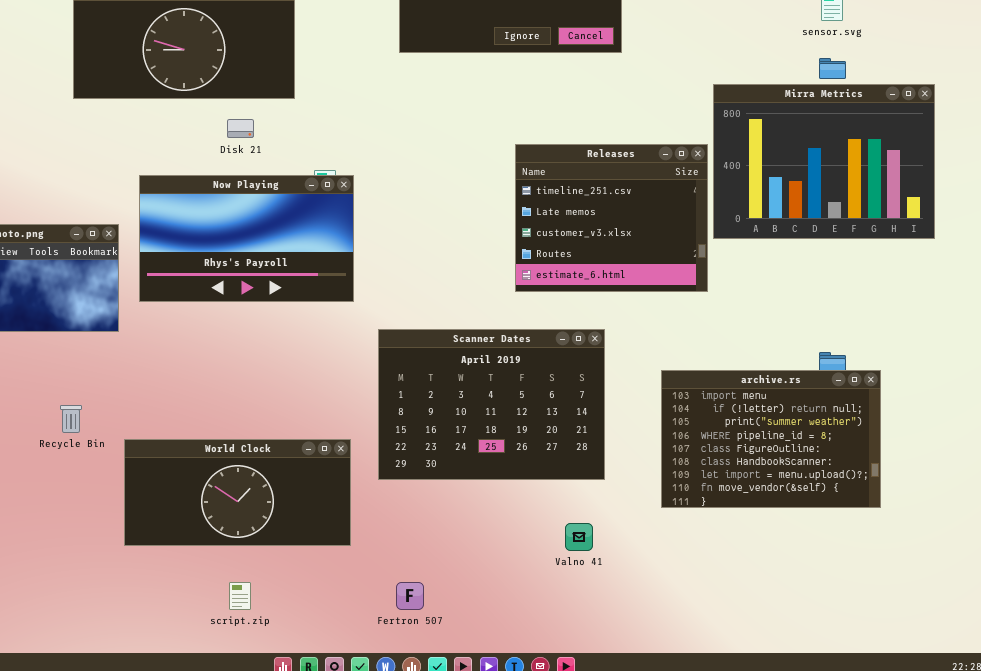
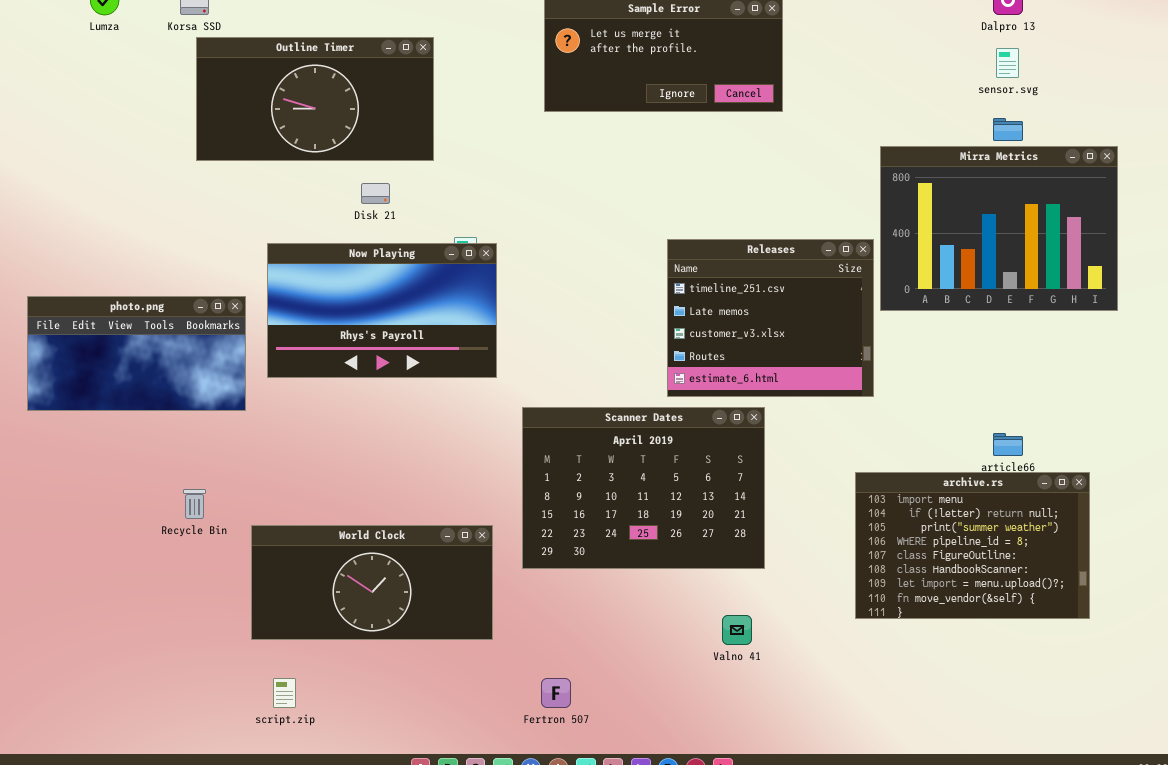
Releases: [515,144,708,292] -> [667,239,874,397], moved
archive.rs: [661,370,881,508] -> [855,472,1090,619], moved
script.zip: [229,582,251,610] -> [273,678,296,708], moved

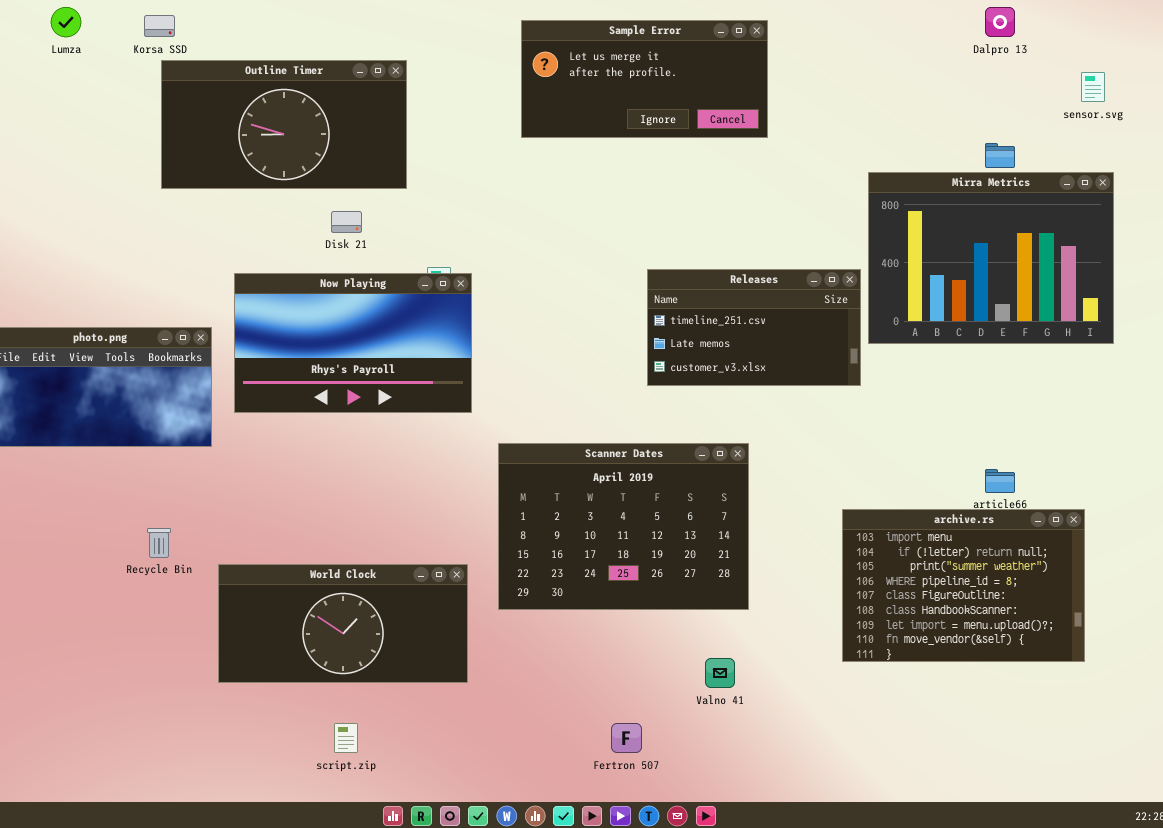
sensor.svg: [996,48,1019,78] -> [1081,72,1105,102], moved
Releases: [667,239,874,397] -> [647,269,861,386], resized
script.zip: [273,678,296,708] -> [334,723,358,753], moved
Fertron 507: [541,678,571,708] -> [611,723,642,753], moved

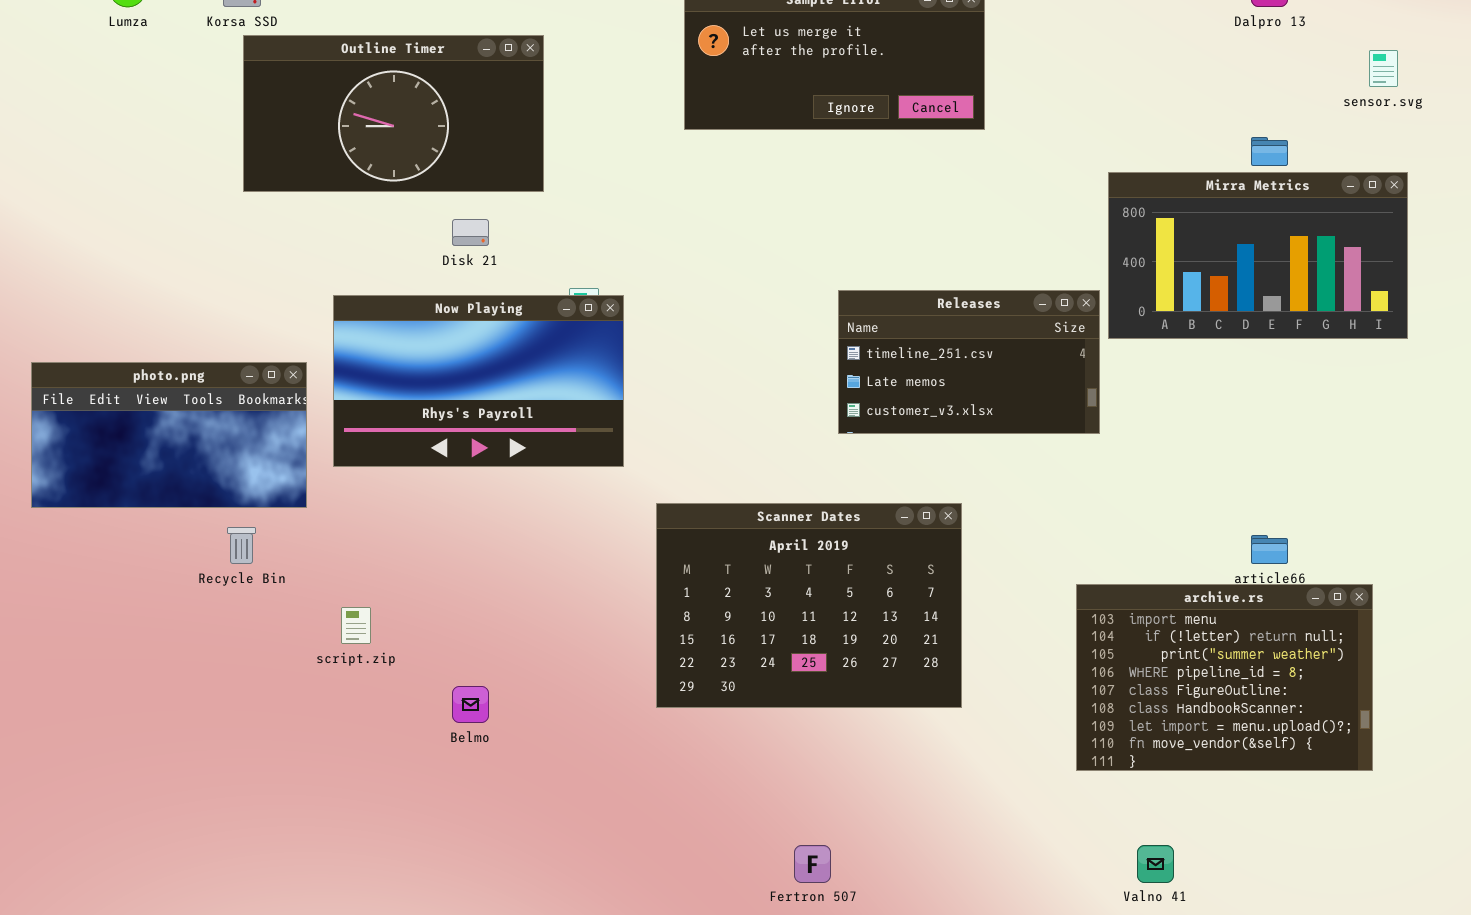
Mirra Metrics: [868,172,1114,344] -> [1108,172,1408,339], resized
Recycle Bin: [147,528,171,558] -> [227,527,256,564], moved
World Clock: [218,564,468,683] -> none, closed
Valno 41: [705,658,735,688] -> [1137,845,1174,883], moved
script.zip: [334,723,358,753] -> [341,607,371,644], moved

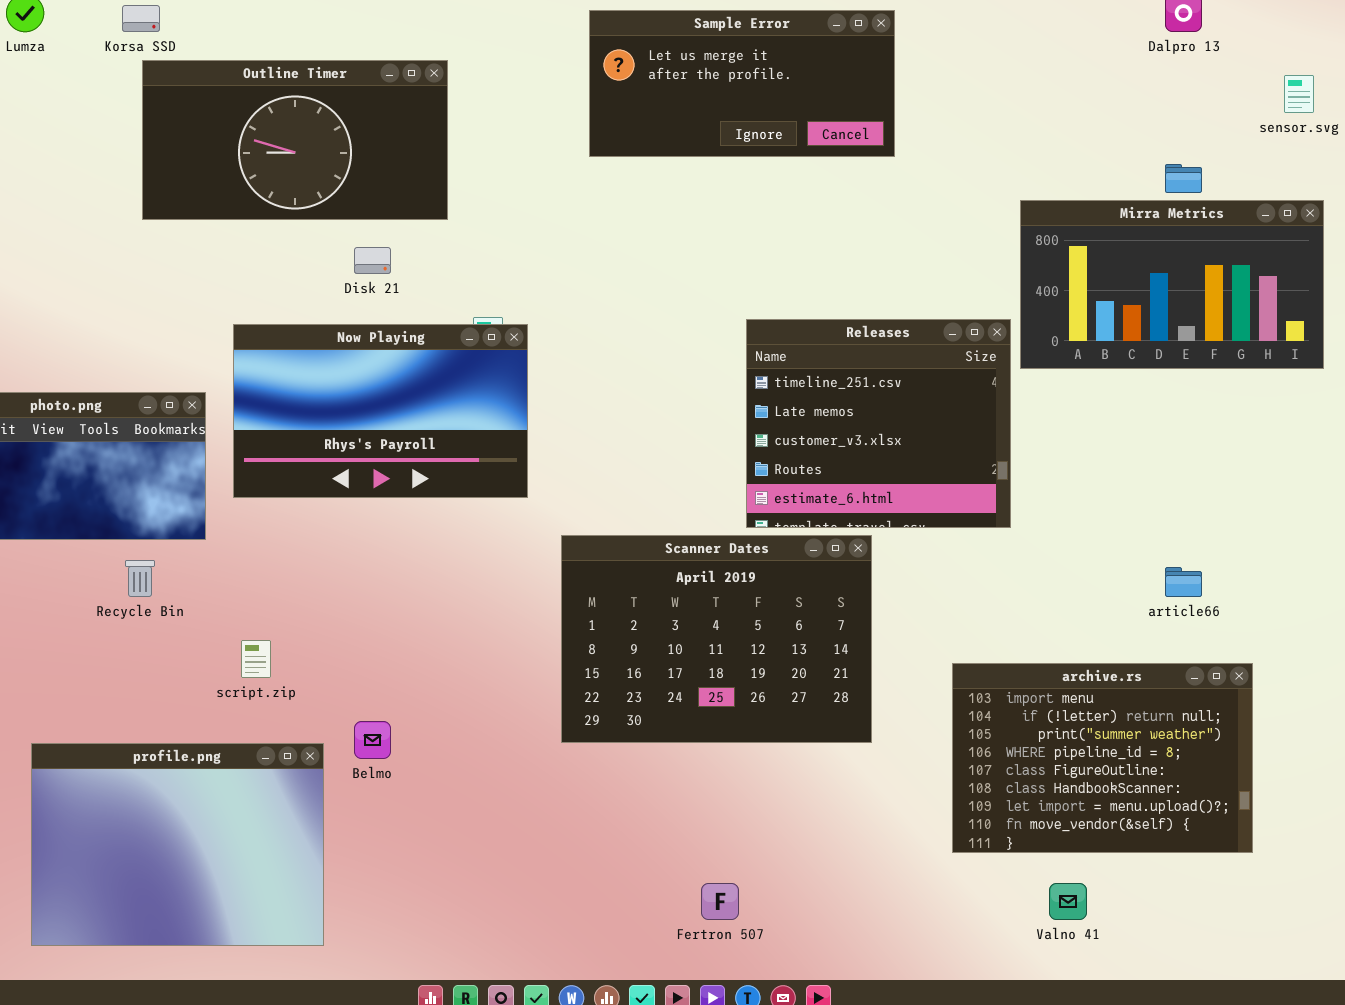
Releases: [838,290,1100,434] -> [746,319,1011,528], resized
archive.rs: [1076,584,1373,771] -> [952,663,1253,853], moved
profile.png: none -> [31,743,324,946], opened

